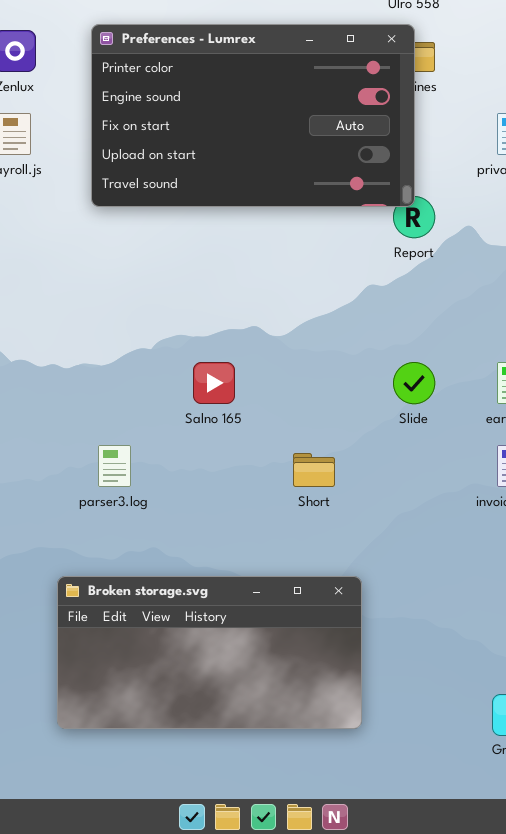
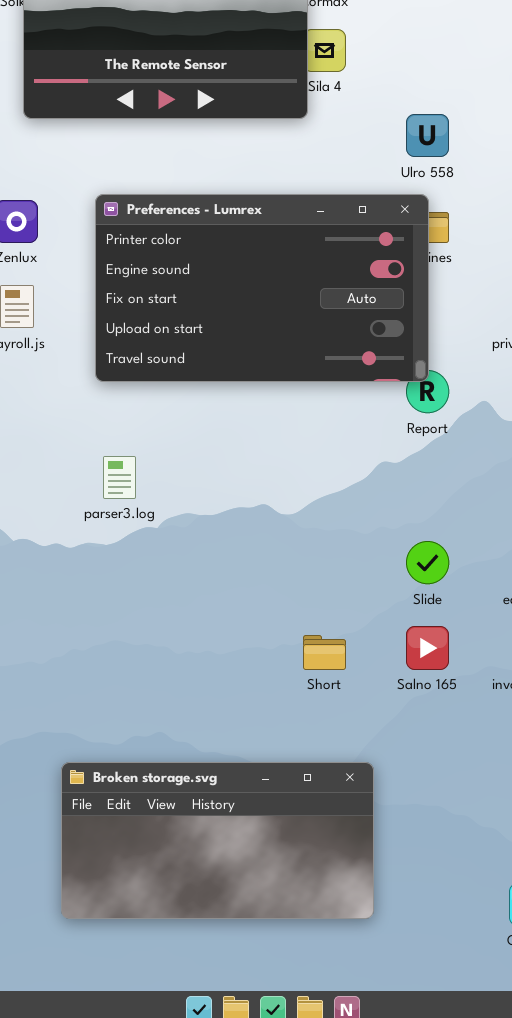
Salno 165: [193,362,235,404] -> [406,626,449,670], moved
parser3.log: [98,445,131,487] -> [103,456,136,499], moved

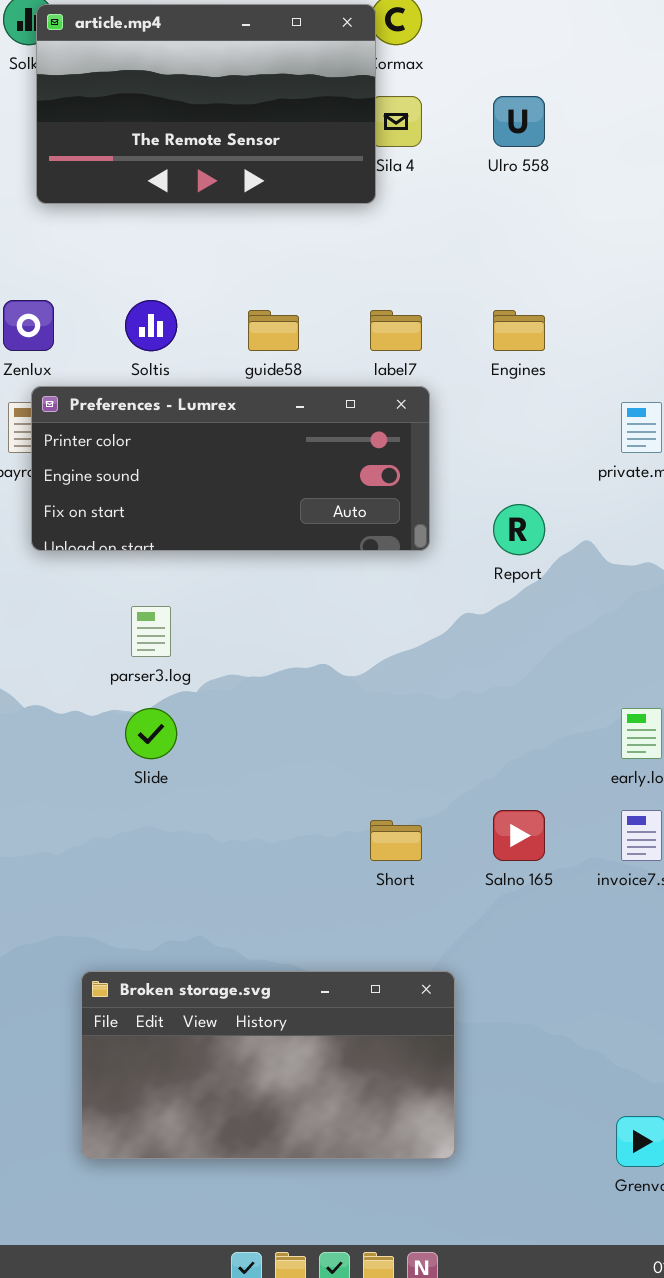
Ulro 558: [406,114,449,157] -> [493,96,545,147], moved
Preferences - Lumrex: [95,194,429,382] -> [31,386,430,551], moved, resized
Slide: [406,541,449,584] -> [125,708,177,759], moved

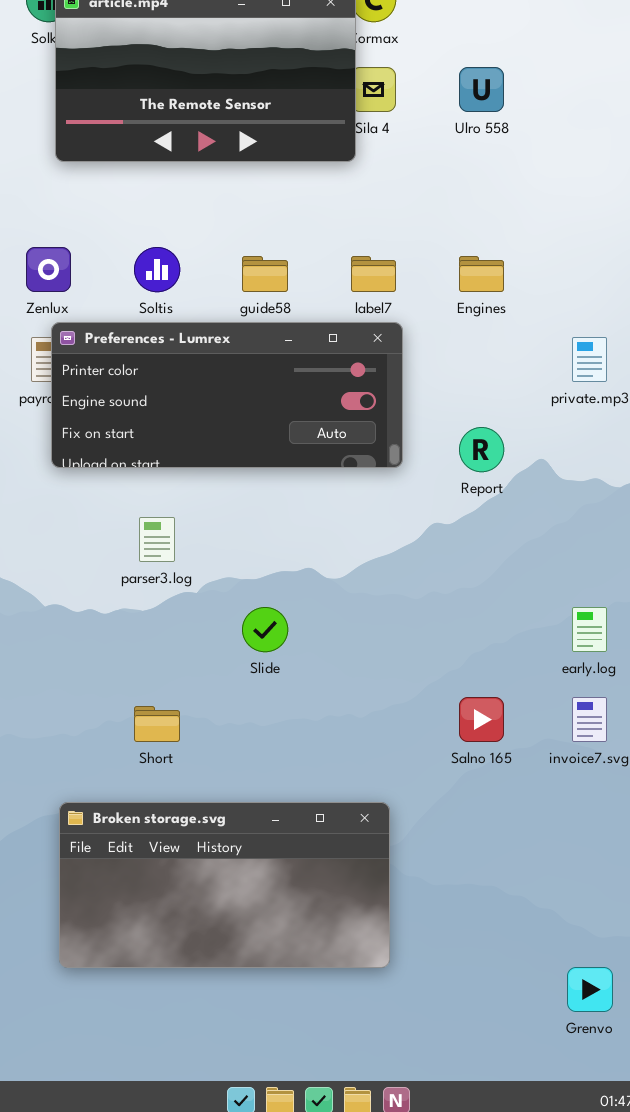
Slide: [125,708,177,759] -> [242,607,288,652], moved
Short: [370,820,422,861] -> [134,706,180,742], moved
Broken storage.svg: [81,971,455,1159] -> [59,802,390,968], moved

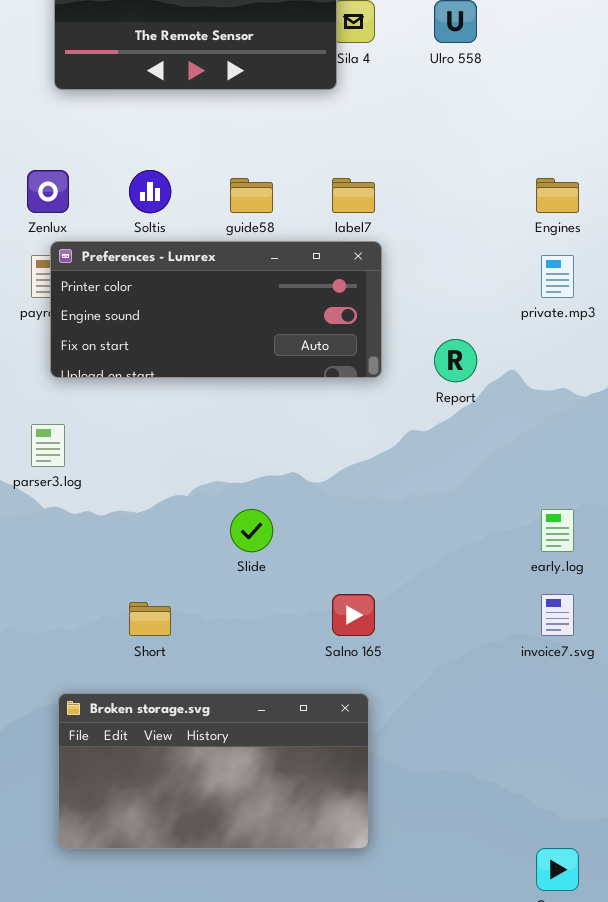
Engines: [459,256,504,292] -> [536,178,579,213], moved
parser3.log: [139,517,175,562] -> [31,424,65,467], moved
Salno 165: [459,697,504,742] -> [332,594,375,636], moved

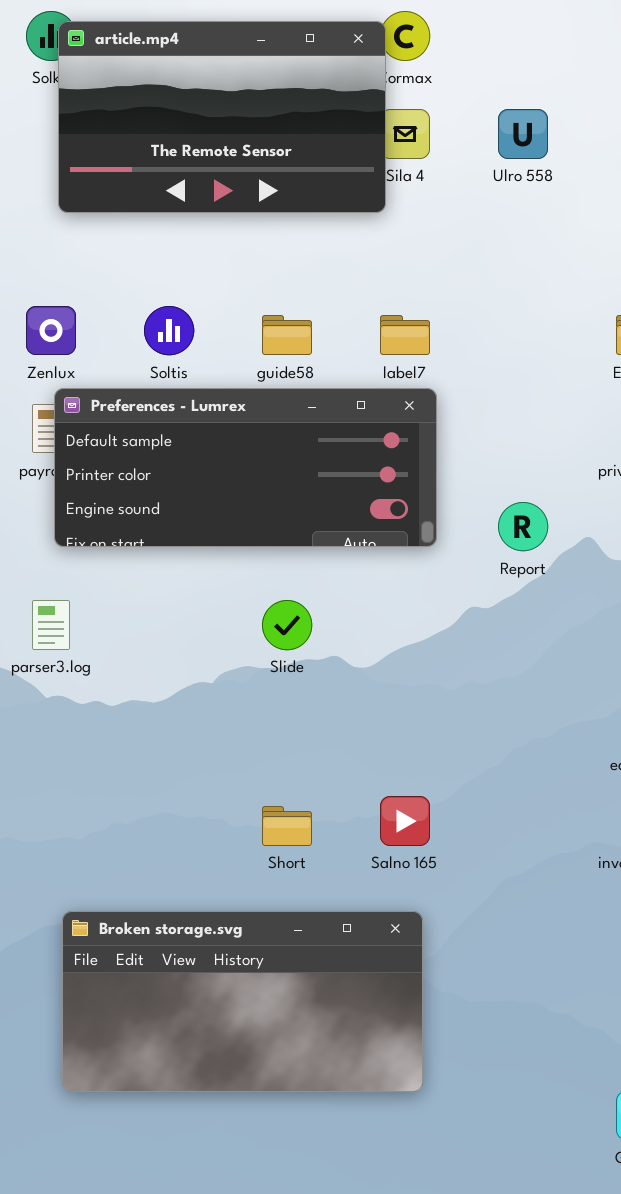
Preferences - Lumrex: [50,241,382,378] -> [54,388,437,547], scrolled up 1 row
Slide: [230,509,273,552] -> [262,600,312,650], moved
Short: [129,602,171,636] -> [262,806,312,846], moved

